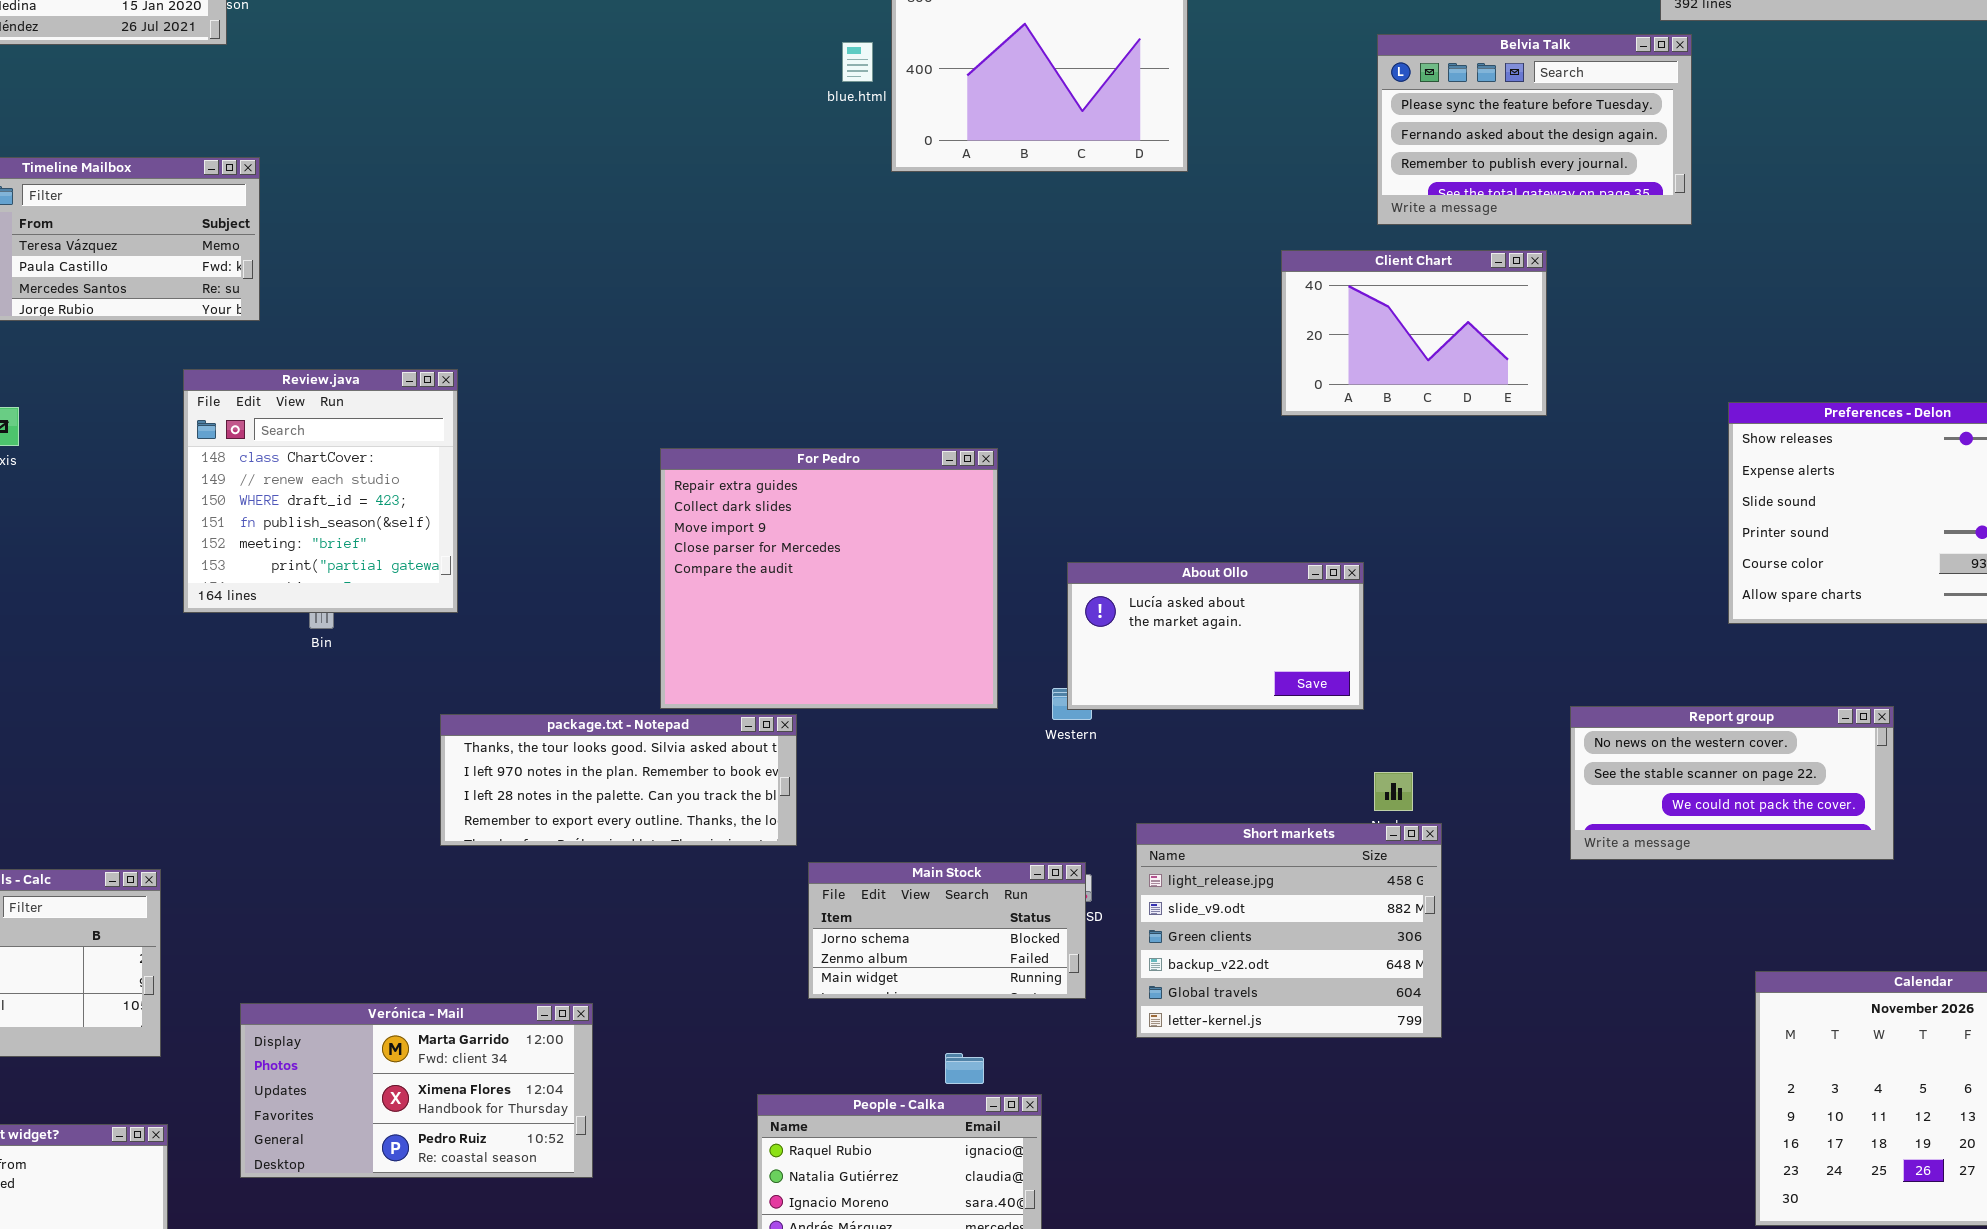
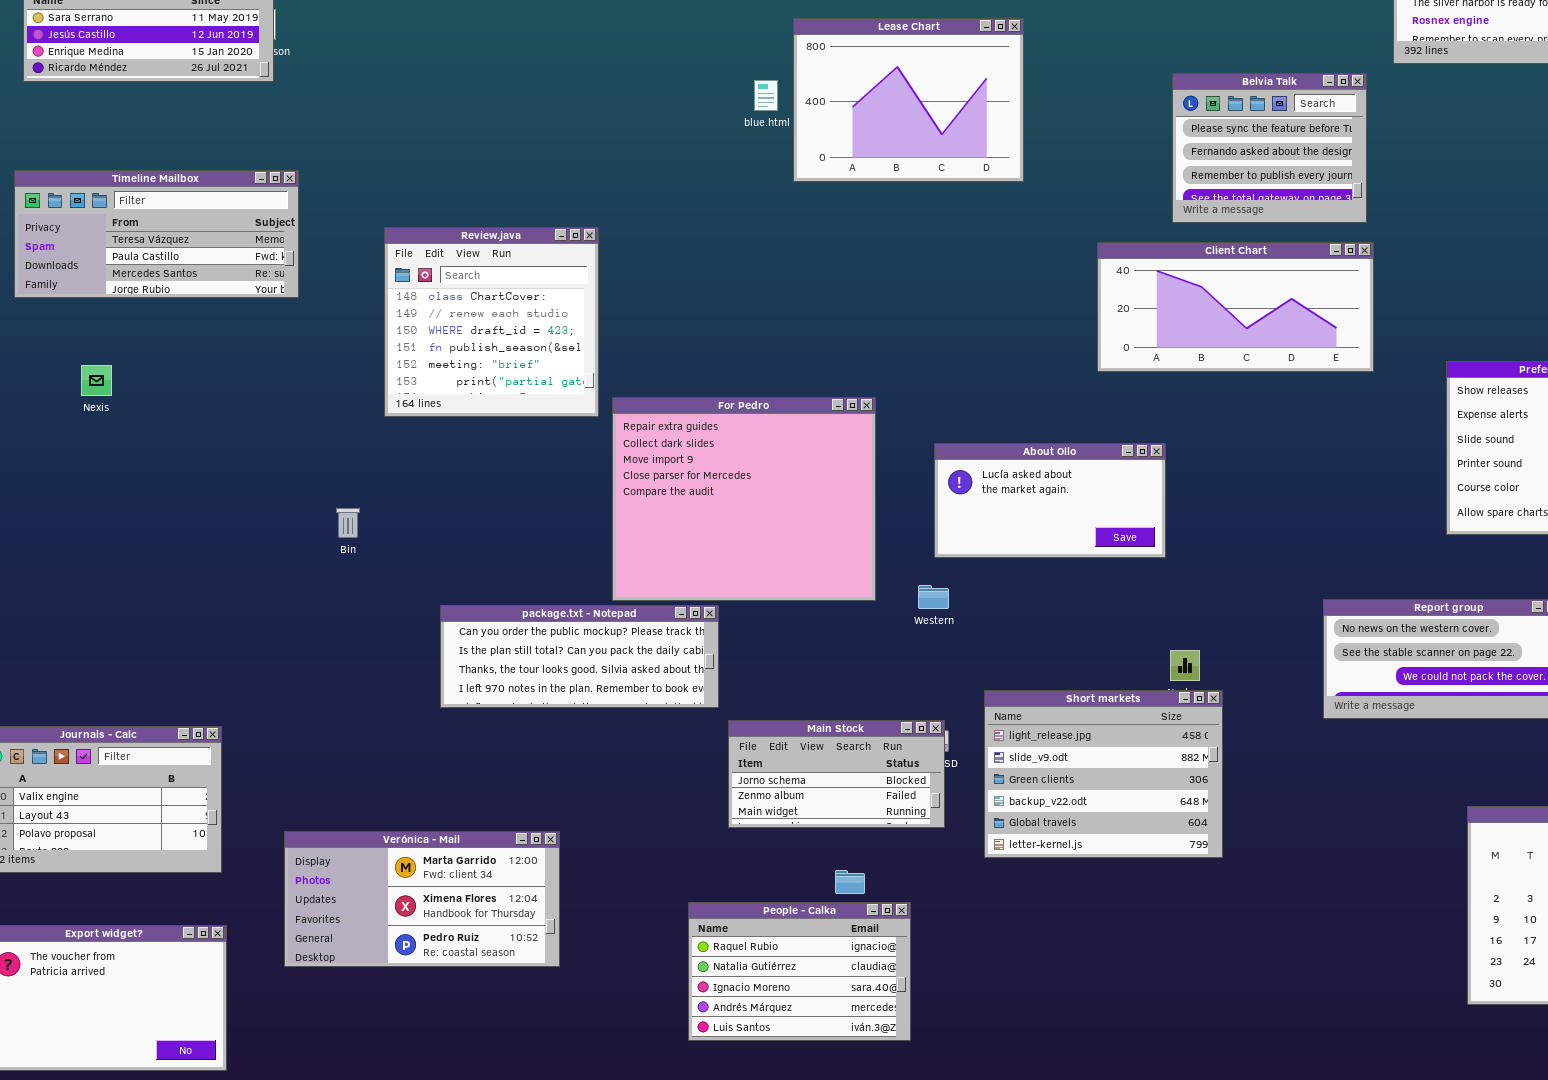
Belvia Talk: [1377,34,1692,225] -> [1172,73,1367,223], resized
Client Chart: [1281,250,1547,416] -> [1097,242,1374,372], resized
Review.java: [183,369,458,613] -> [384,227,599,417], moved
About Ollo: [1067,562,1364,710] -> [934,443,1166,558], moved
package.txt - Notepad: [440,714,797,846] -> [440,605,719,708], scrolled up 2 rows

